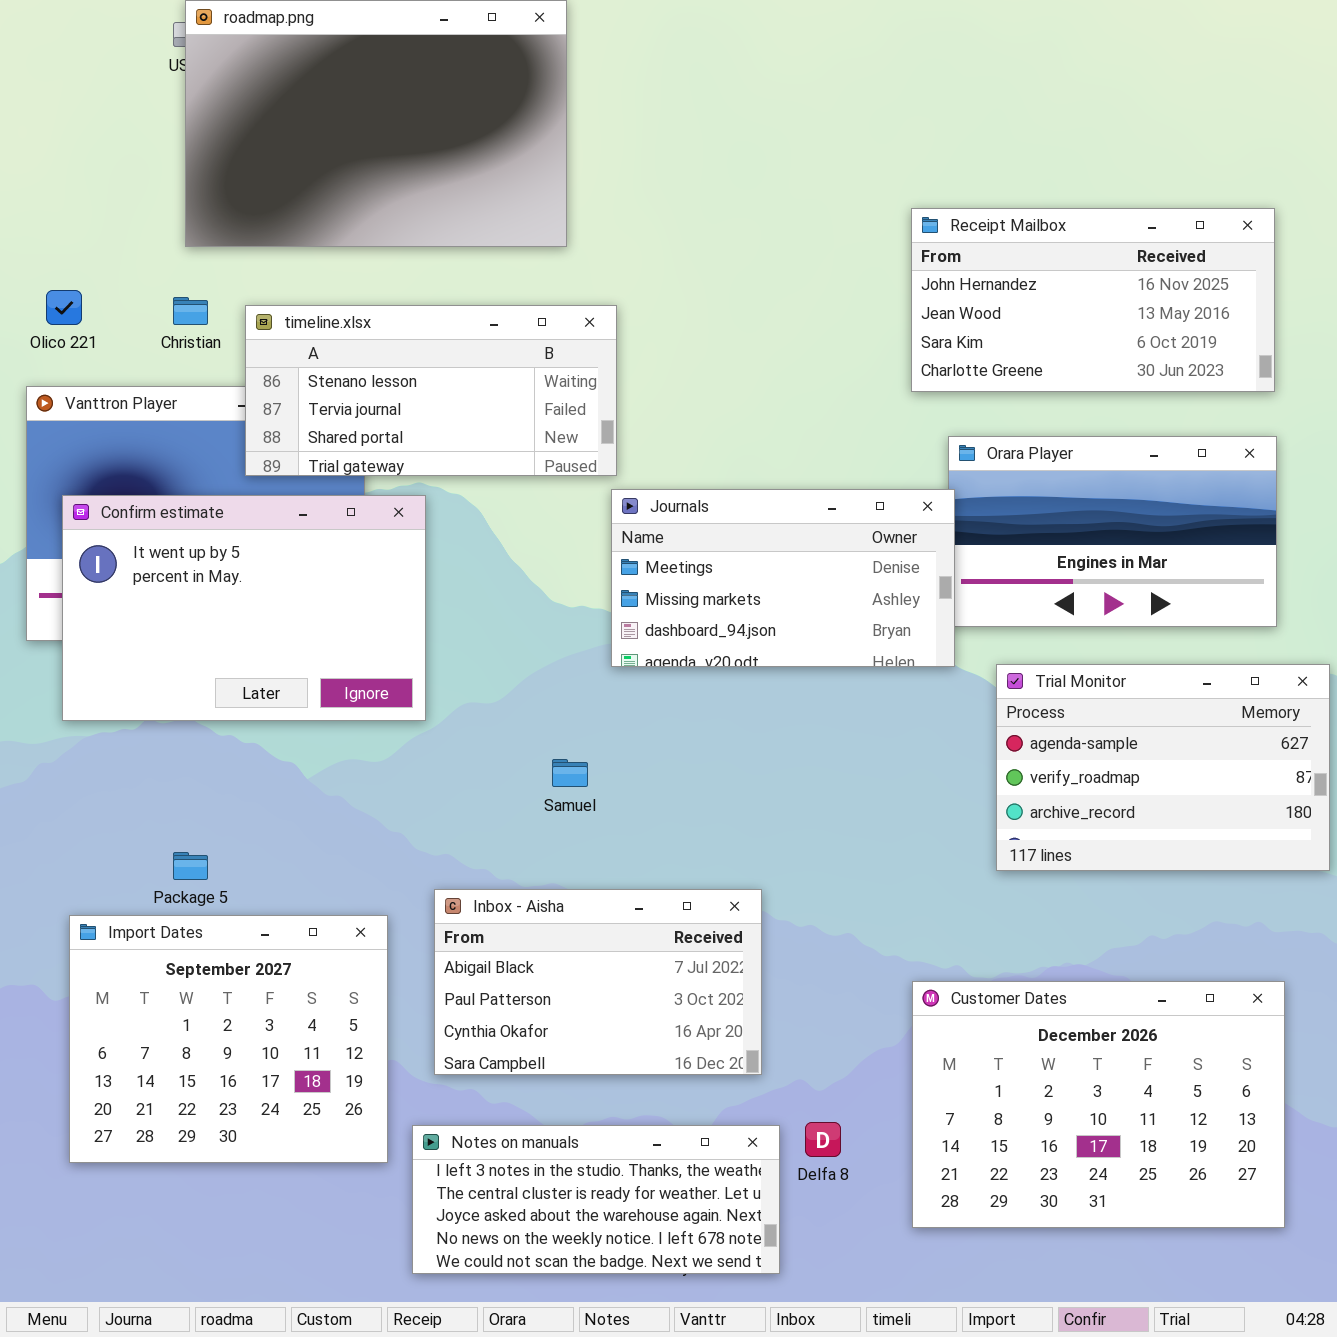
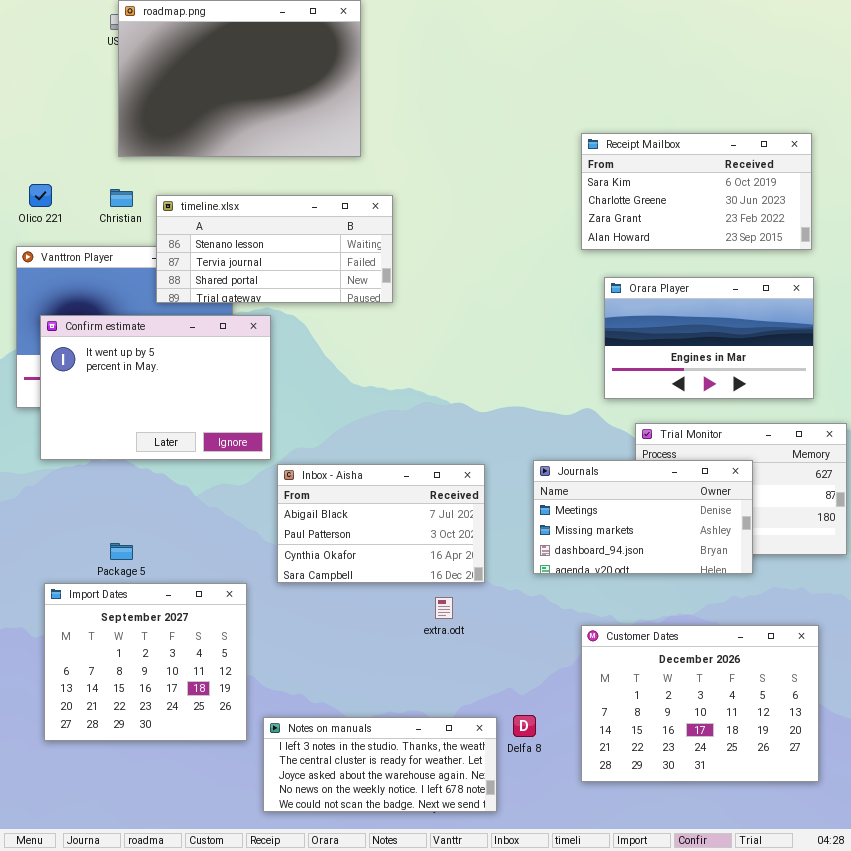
Receipt Mailbox: [911,208,1275,392] -> [581,133,812,250], scrolled down 2 rows
Journals: [611,489,955,667] -> [533,460,753,574], moved
Inbox - Aisha: [434,889,762,1075] -> [277,464,485,583], moved

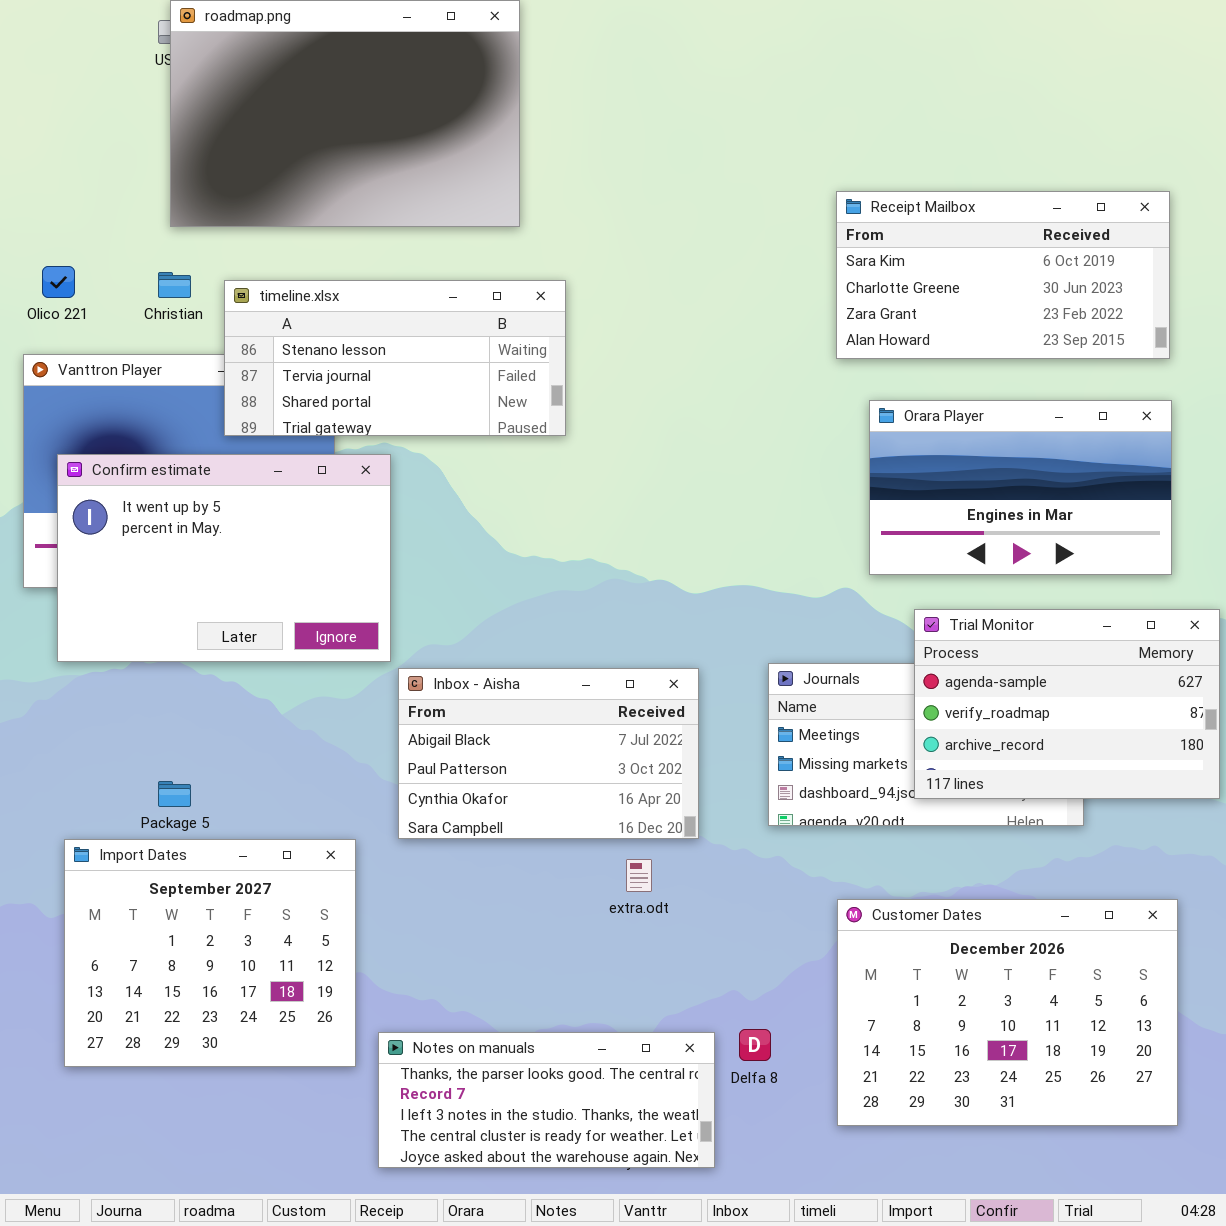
Trial Monitor: [635,423,847,555] -> [914,609,1220,799], raised
Notes on manuals: [263,717,497,812] -> [378,1032,715,1168], scrolled up 2 rows

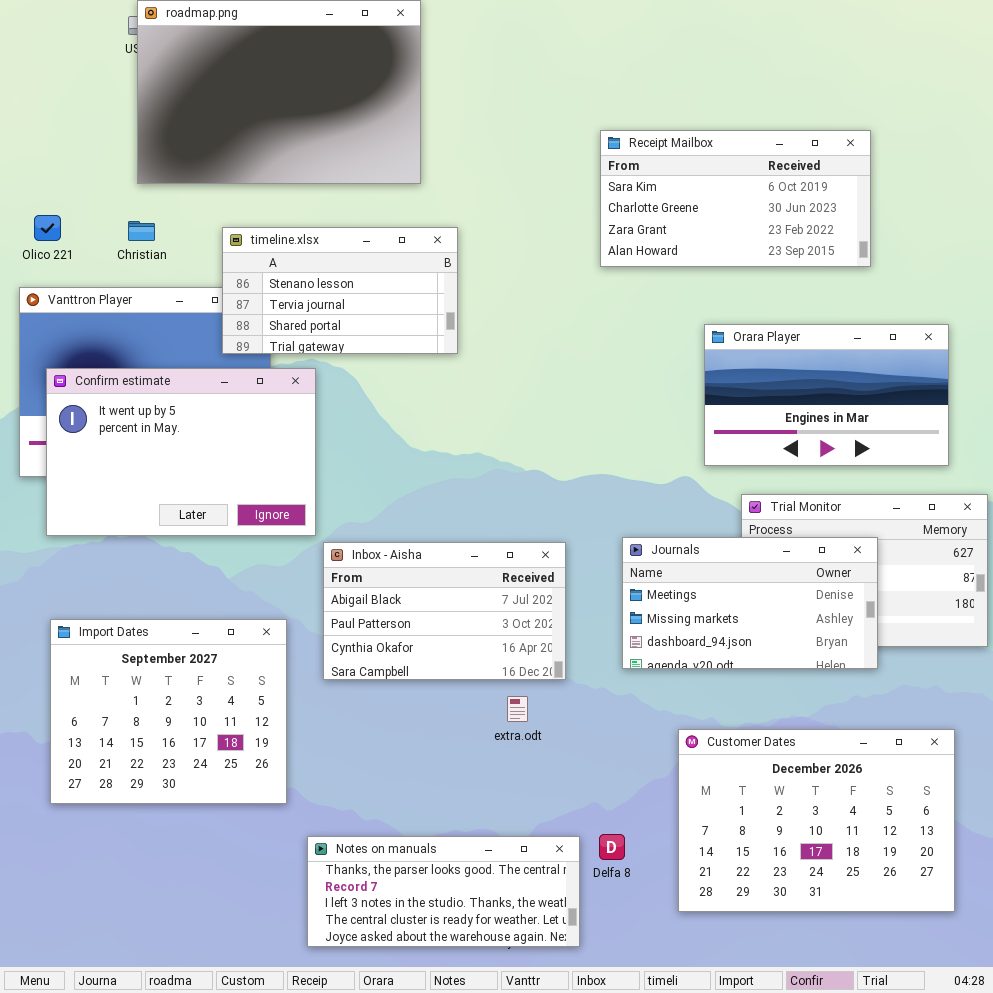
Receipt Mailbox: [836,191,1170,359] -> [600,130,871,267], moved
timeline.xlsx: [224,280,566,436] -> [222,227,458,354], resized
Journals: [768,663,1084,826] -> [622,537,878,669], raised
Import Dates: [64,839,356,1067] -> [50,619,287,804], moved

